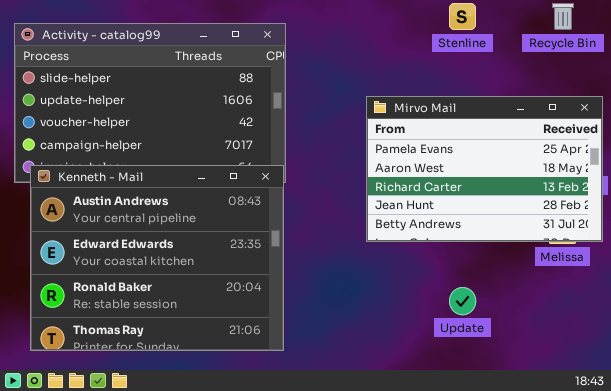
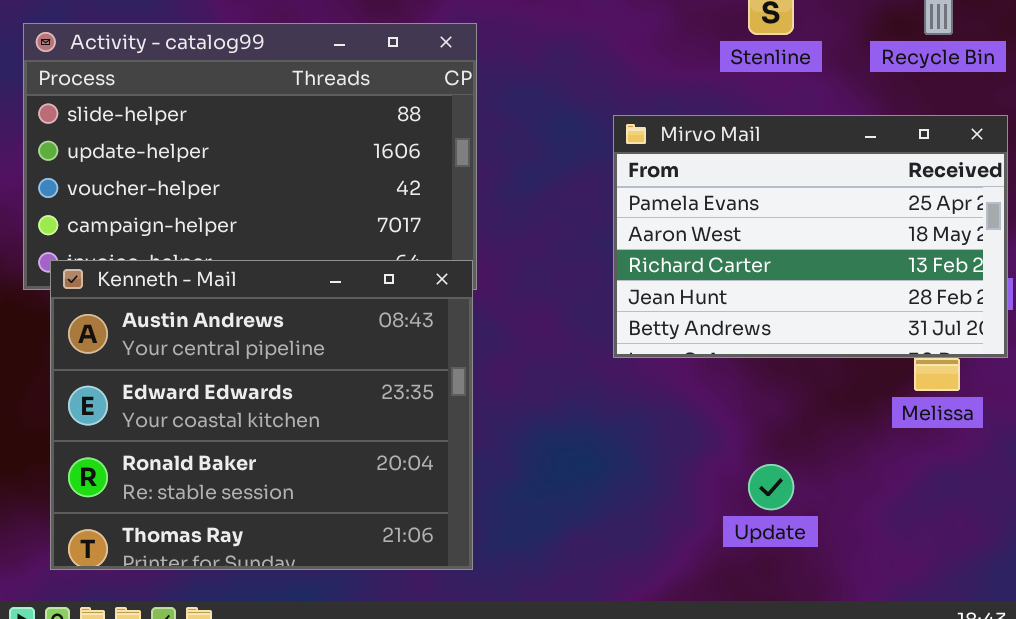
Mirvo Mail: [366,96,603,242] -> [613,115,1008,358], moved

